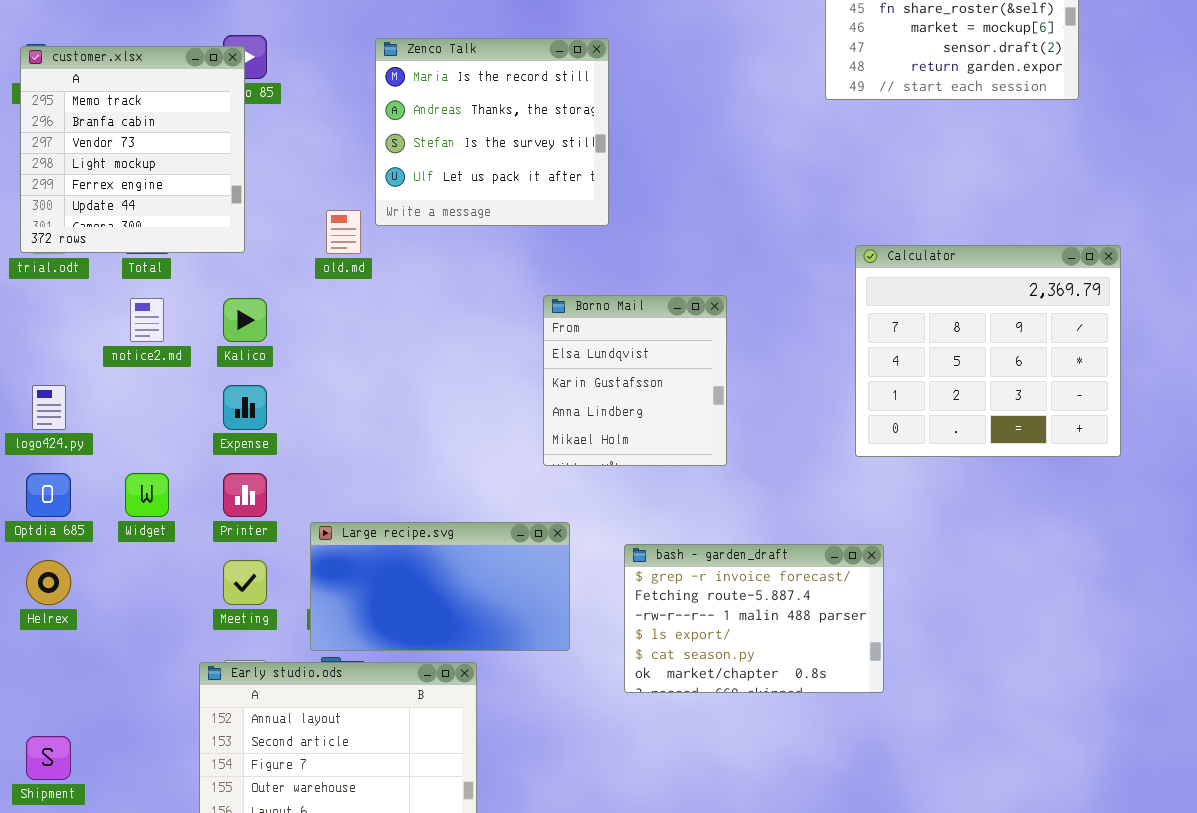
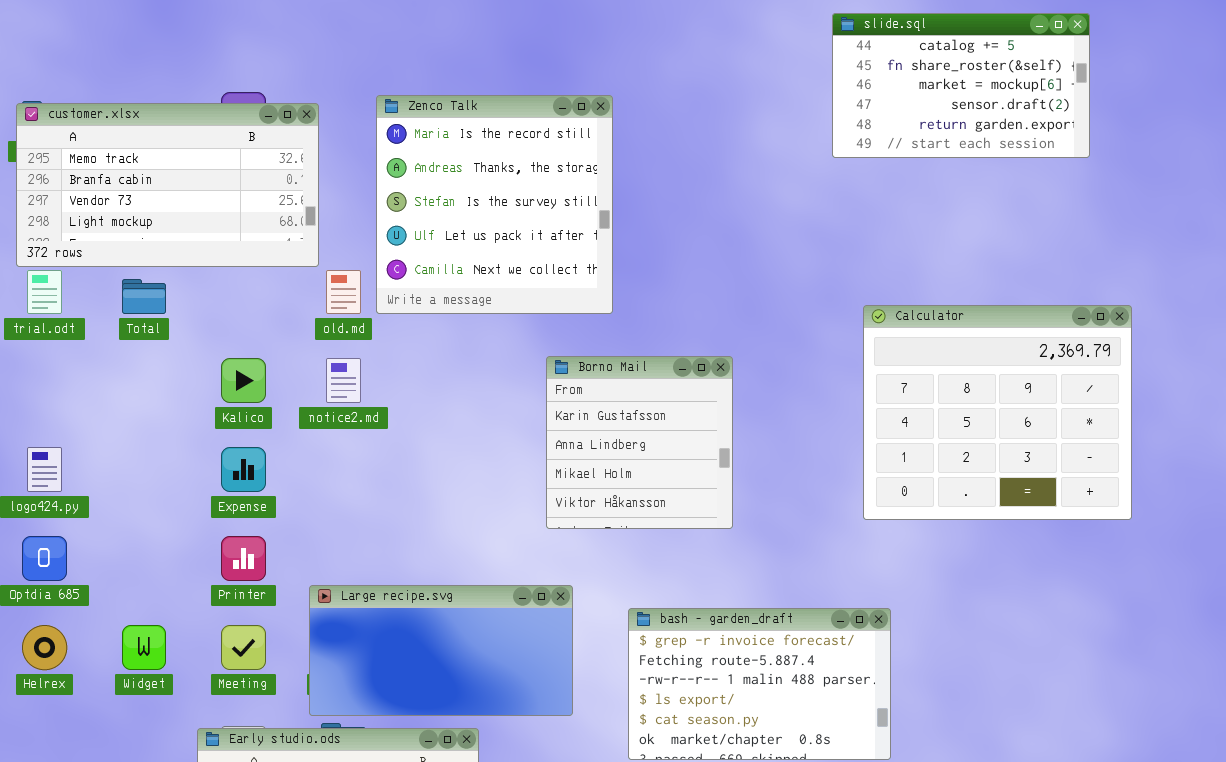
Zenco Talk: [375,38,609,226] -> [376,95,613,314], resized
customer.xlsx: [20,46,245,253] -> [16,103,319,267], resized
Borno Mail: [543,295,727,466] -> [546,356,733,529], scrolled down 1 row
notice2.md: [130,298,164,342] -> [326,358,361,403], moved
Widget: [125,473,169,517] -> [122,625,166,670], moved

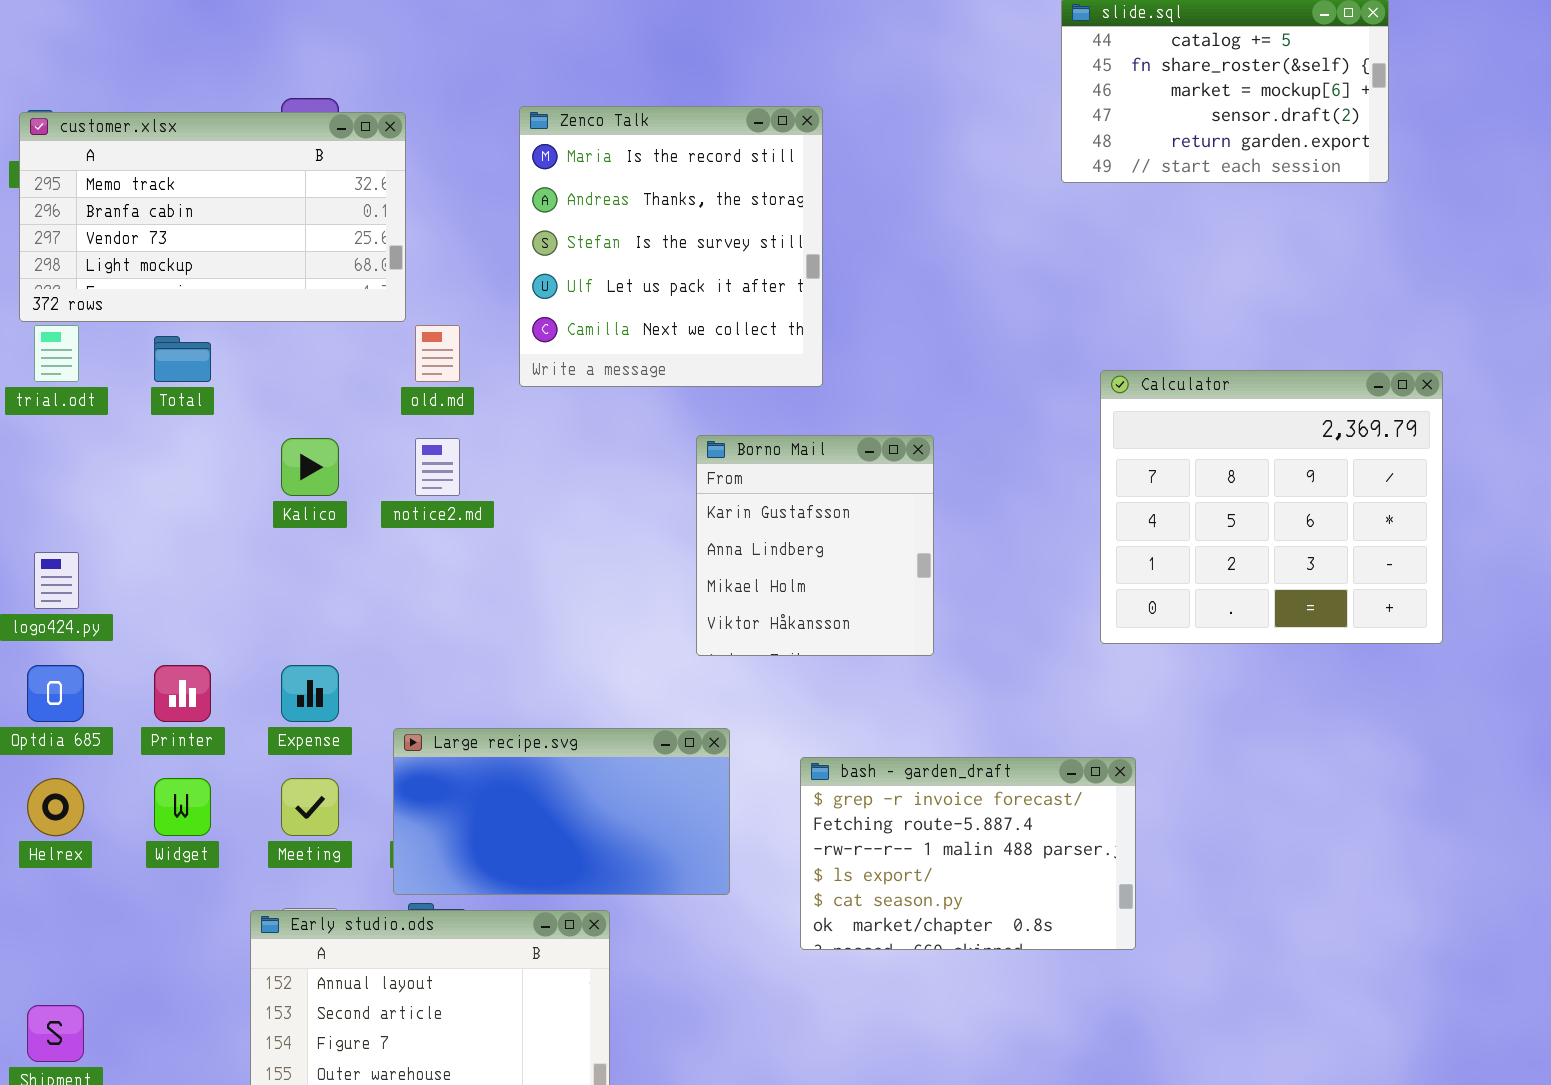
Zenco Talk: [376,95,613,314] -> [519,106,823,387], moved
Expense: [221,447,266,492] -> [281,665,339,722], moved
Printer: [221,536,266,581] -> [154,665,211,722], moved

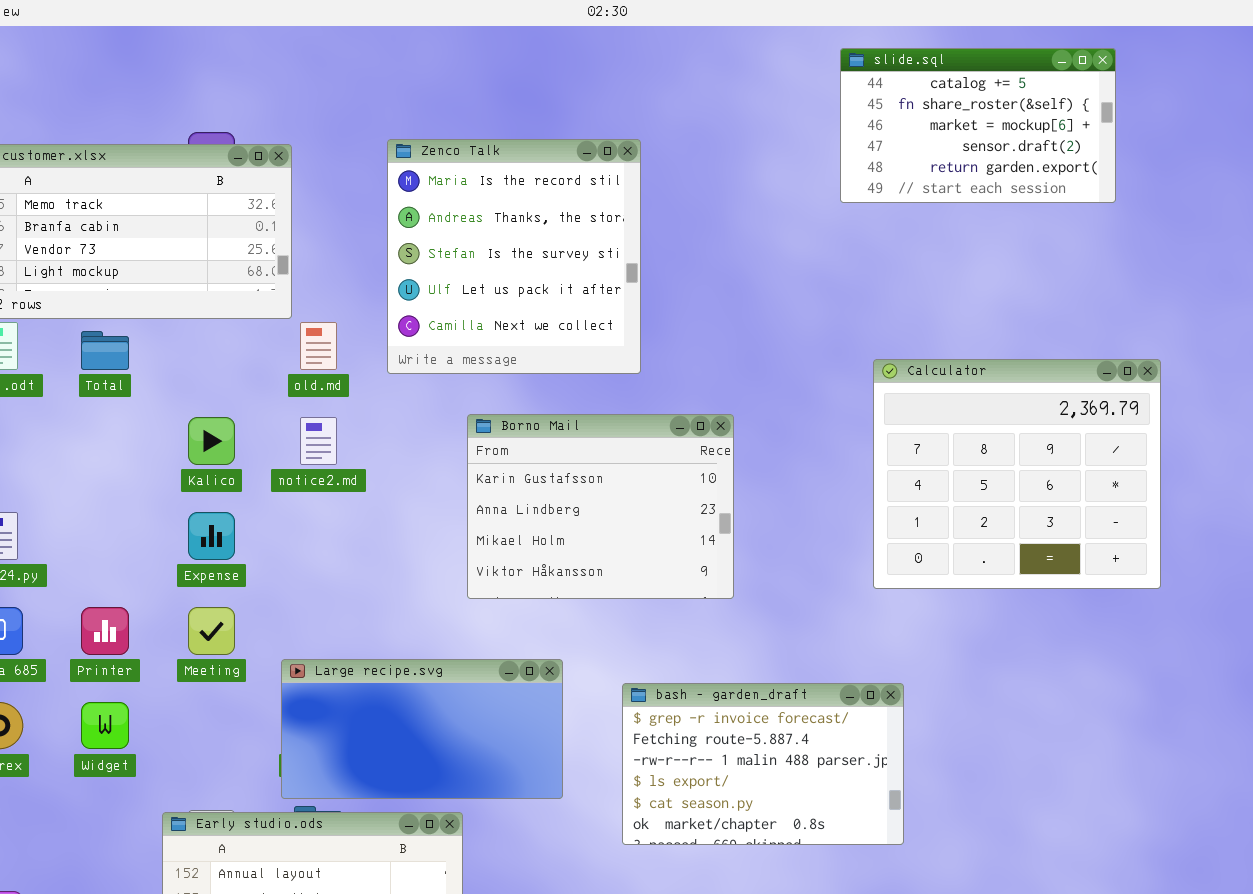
Borno Mail: [696,435,934,656] -> [467,414,734,599], resized
Expense: [281,665,339,722] -> [188,512,235,560], moved
Meeting: [281,778,339,836] -> [188,607,235,655], moved

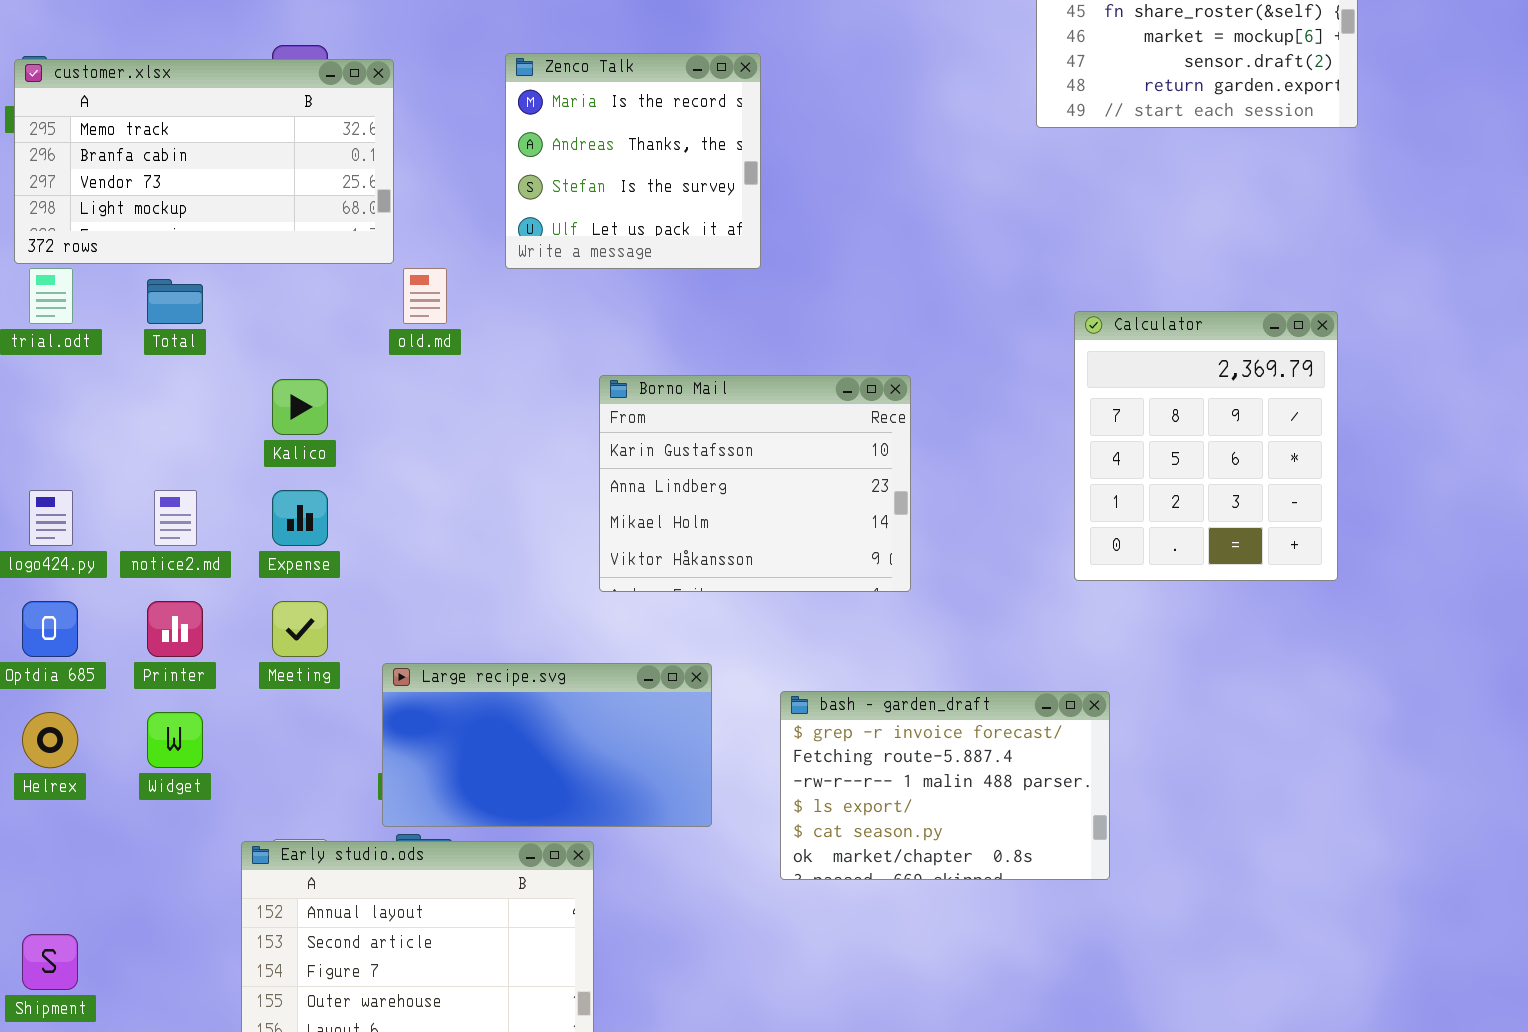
Zenco Talk: [387,139,641,374] -> [505,53,761,269], resized
Calculator: [873,359,1161,589] -> [1074,311,1338,581], resized
notice2.md: [300,417,337,465] -> [154,490,197,546], moved

